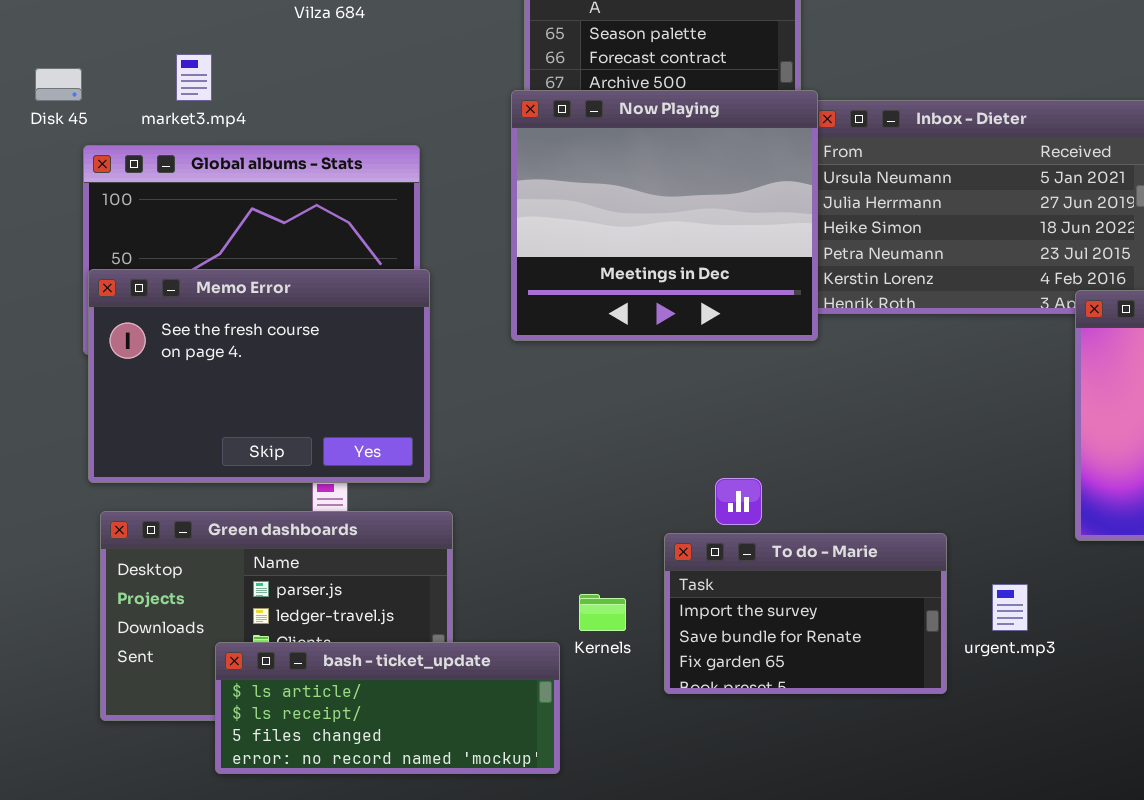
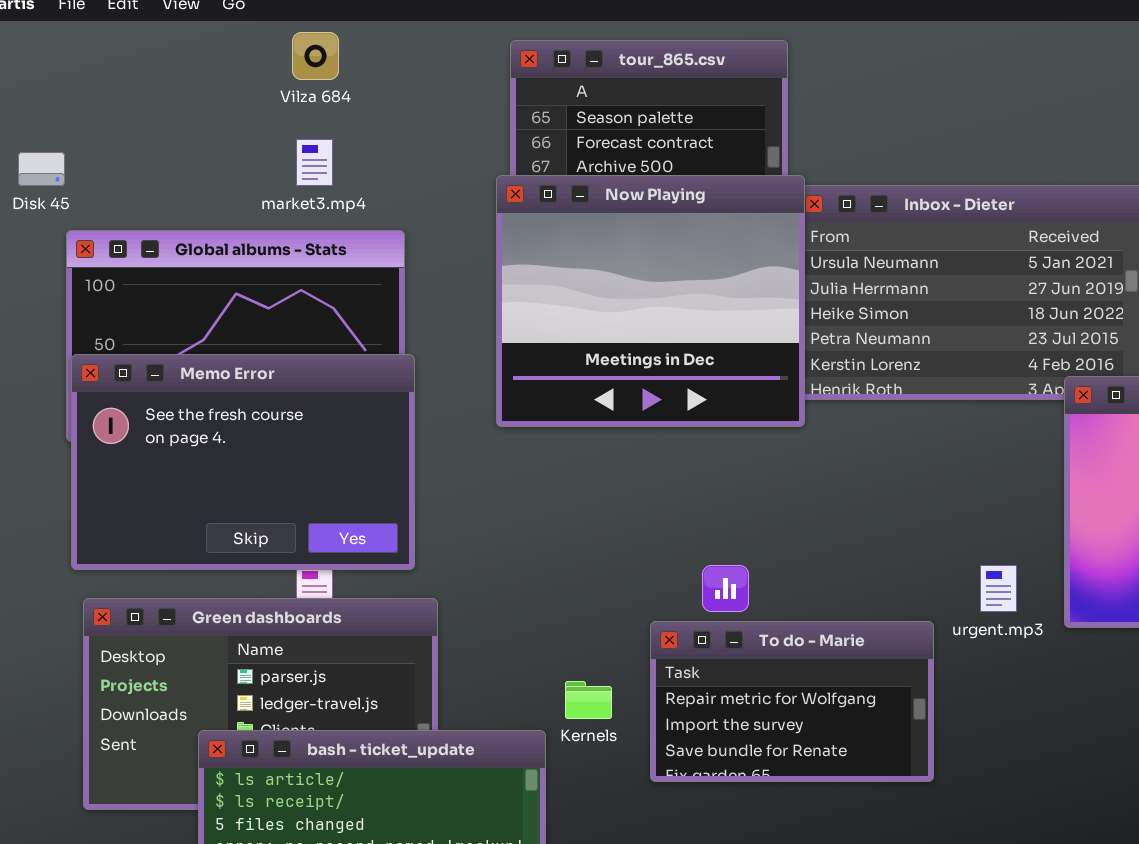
market3.mp4: [176,54,212,101] -> [296,139,333,186], moved
To do - Marie: [664,533,947,694] -> [650,621,934,782], scrolled up 1 row
urgent.mp3: [992,584,1028,631] -> [980,565,1017,612], moved

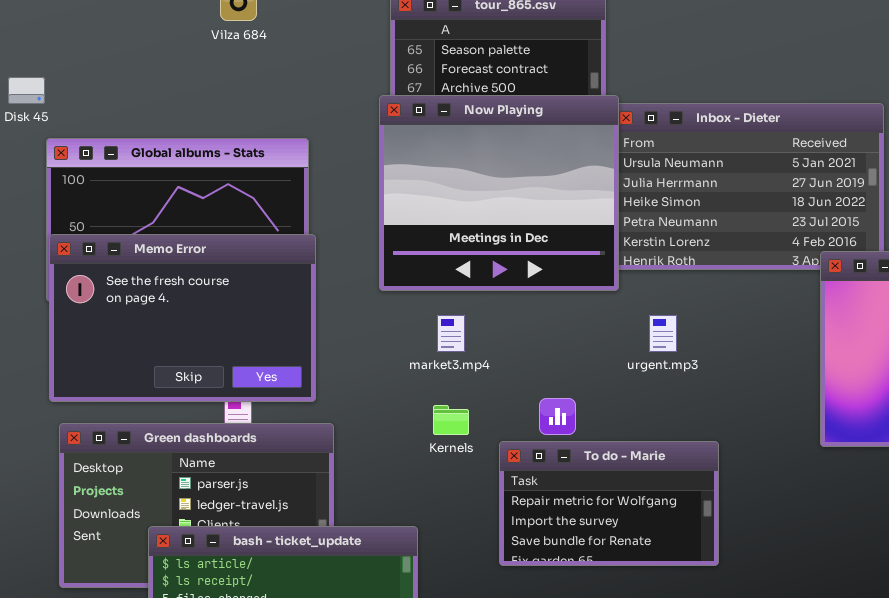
market3.mp4: [296,139,333,186] -> [437,315,465,352], moved
urgent.mp3: [980,565,1017,612] -> [649,315,677,352], moved
Kernels: [565,681,612,719] -> [433,405,469,435], moved

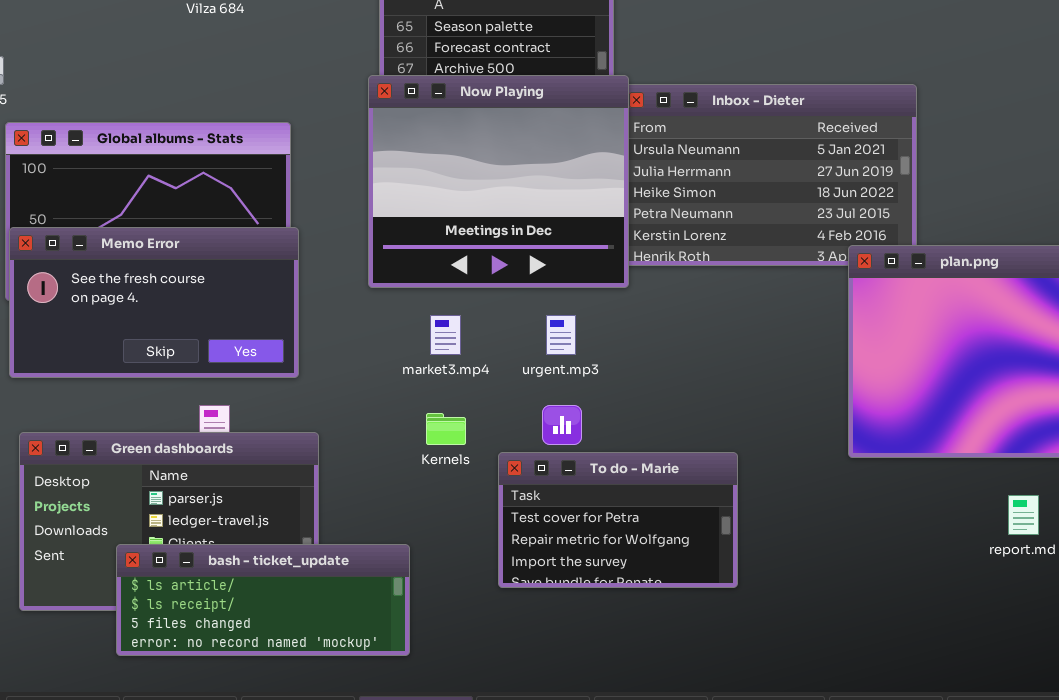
Memo Error: [49,234,316,402] -> [9,227,299,378], resized
urgent.mp3: [649,315,677,352] -> [546,315,576,355], moved
To do - Marie: [499,441,719,566] -> [498,452,738,588], scrolled up 1 row

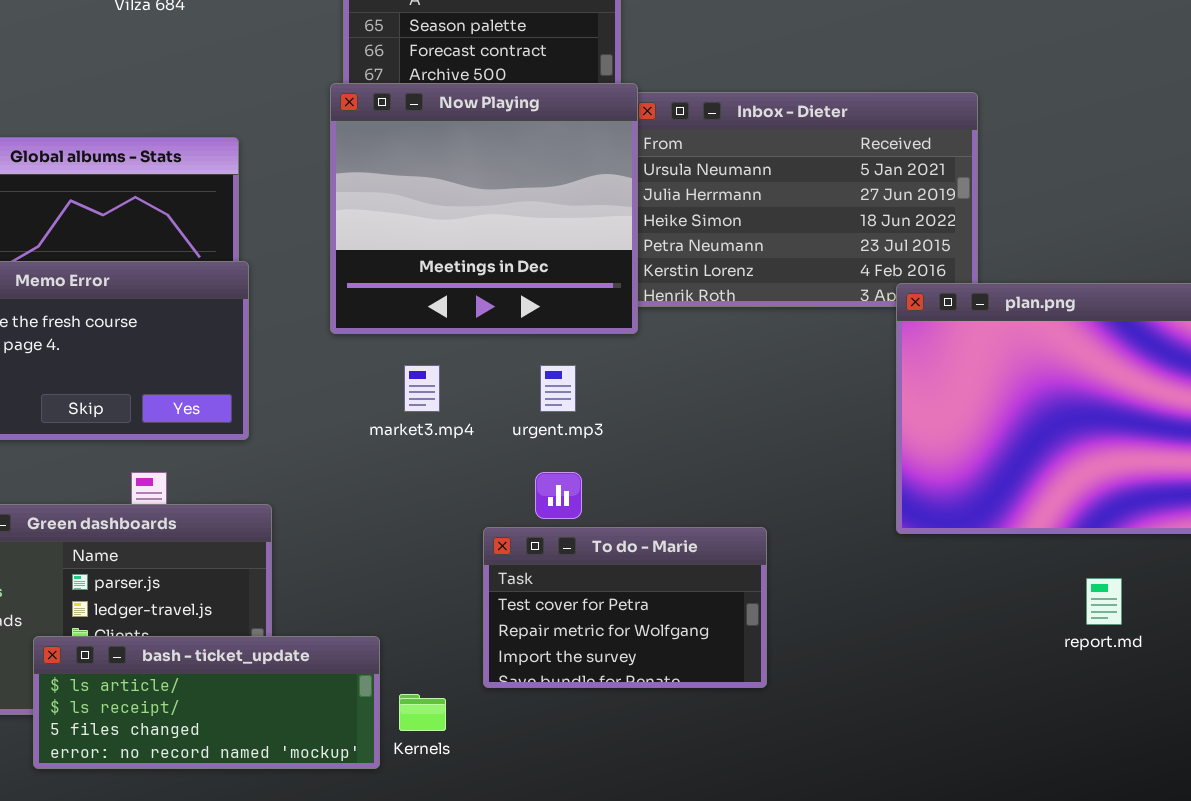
Kernels: [426,413,466,445] -> [399,694,446,731], moved

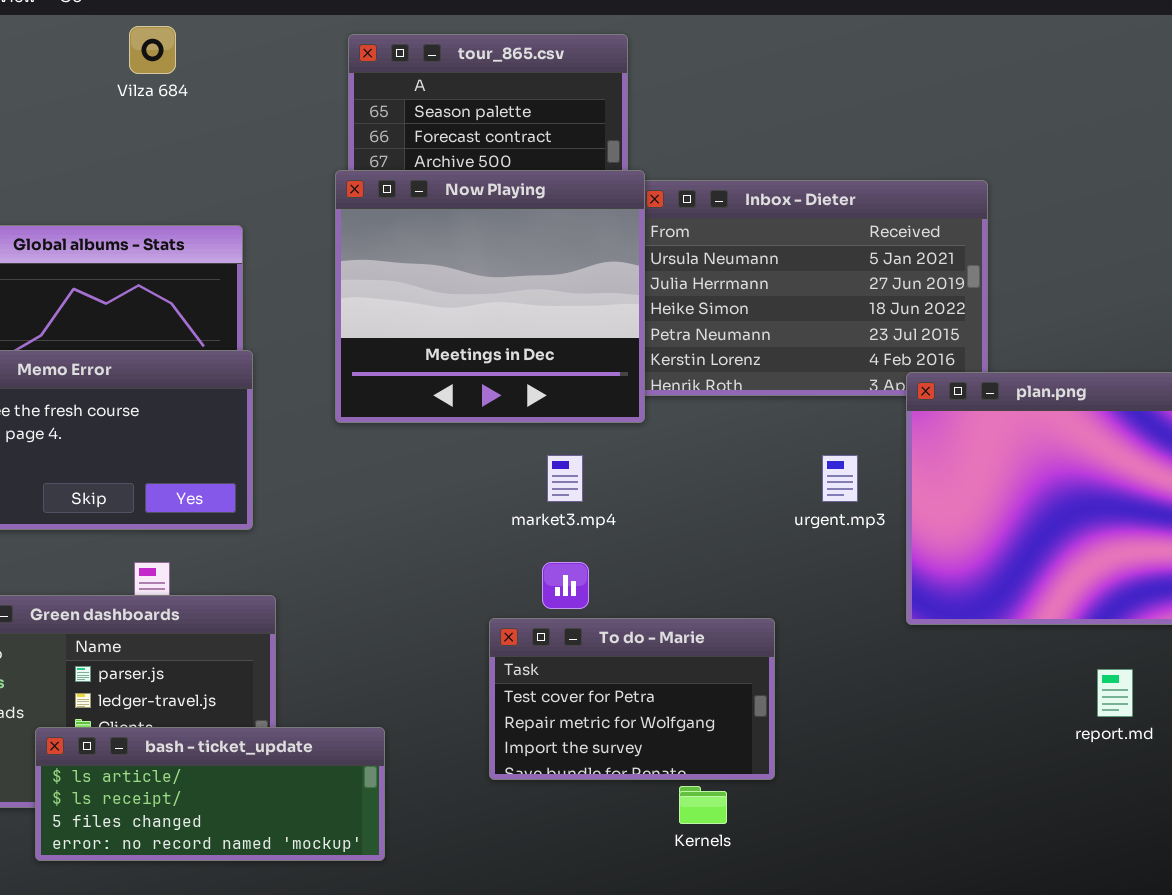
market3.mp4: [404,365,440,412] -> [547,455,583,502], moved
urgent.mp3: [540,365,576,412] -> [822,455,858,502], moved
Kernels: [399,694,446,731] -> [679,786,727,824], moved

